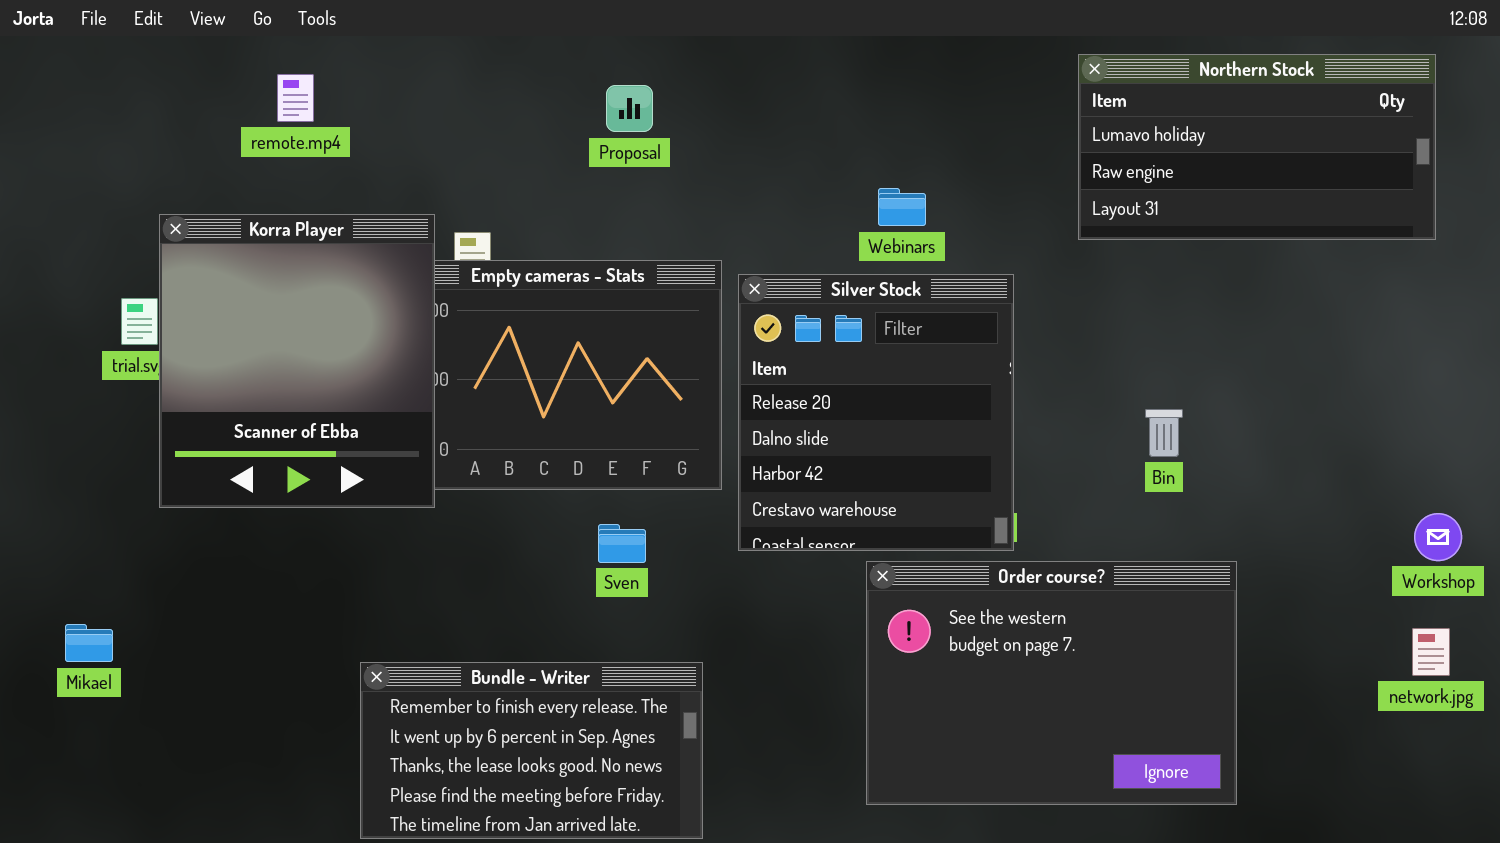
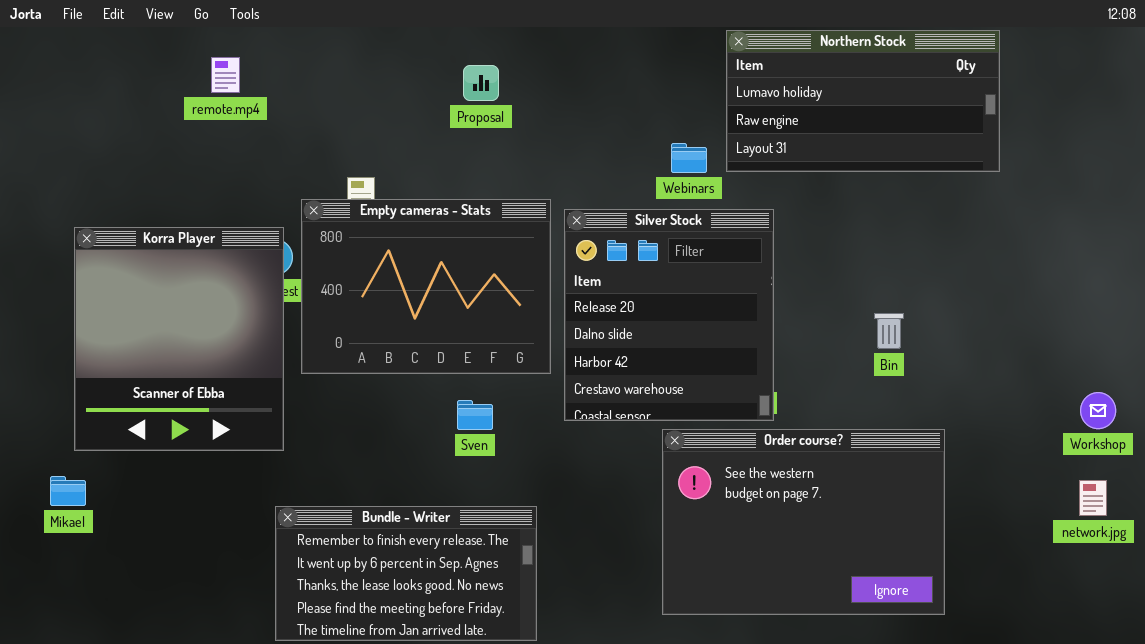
Northern Stock: [1078,54,1436,240] -> [726,30,1000,172], moved
Korra Player: [159,214,435,508] -> [74,227,284,451], moved

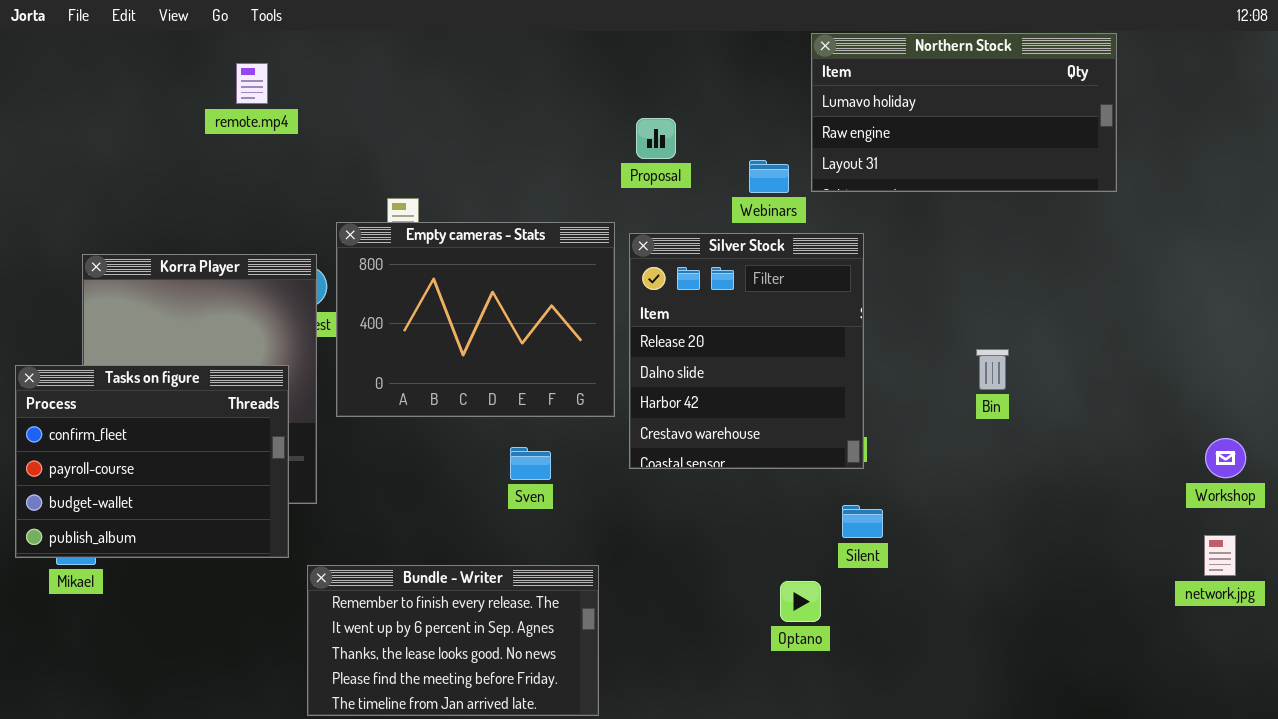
Proposal: [463,65,499,101] -> [636,118,676,159], moved
Tasks on figure: none -> [15,365,289,558], opened
Order course?: [662,429,945,615] -> none, closed

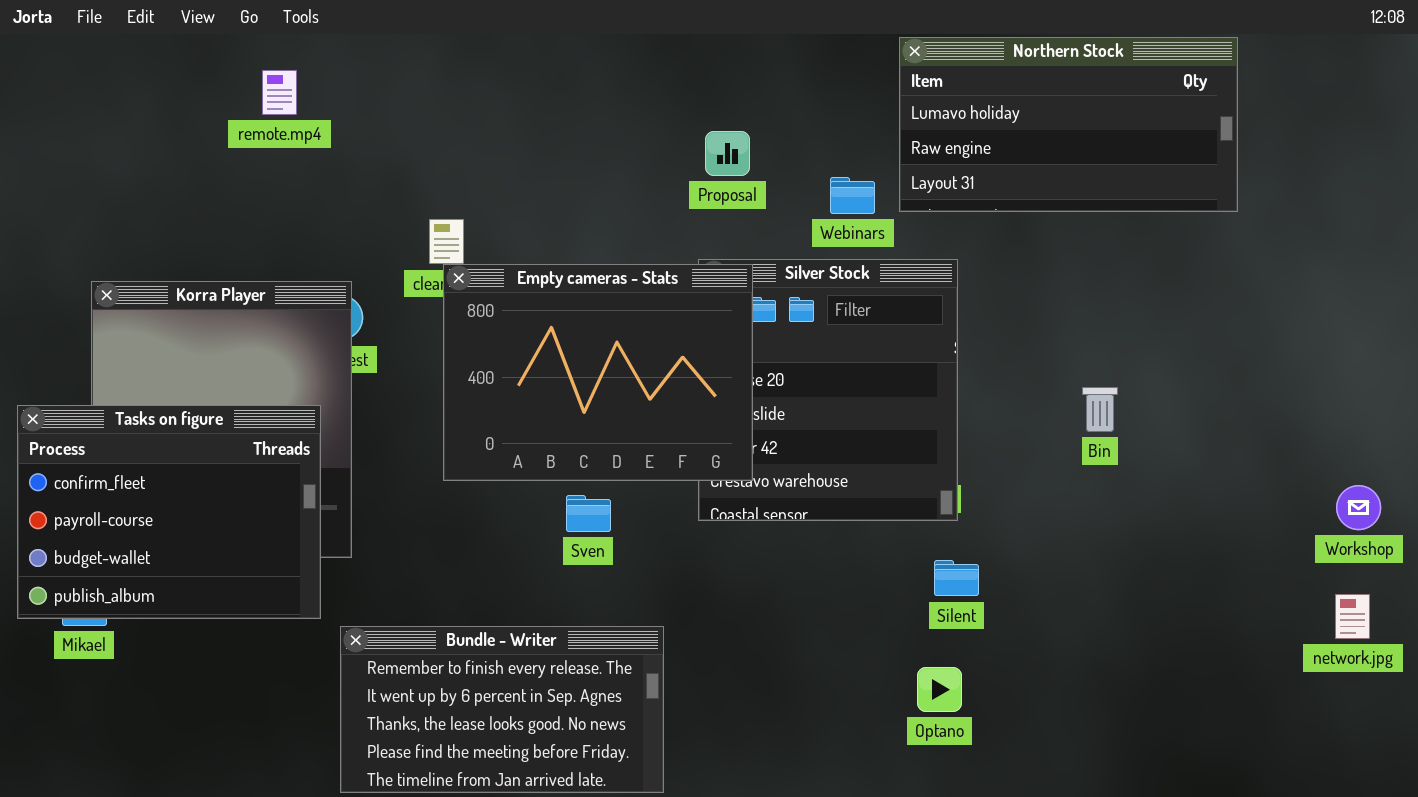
Empty cameras - Stats: [336,222,615,417] -> [443,264,753,481], moved
Optano: [780,581,821,622] -> [917,667,962,712], moved

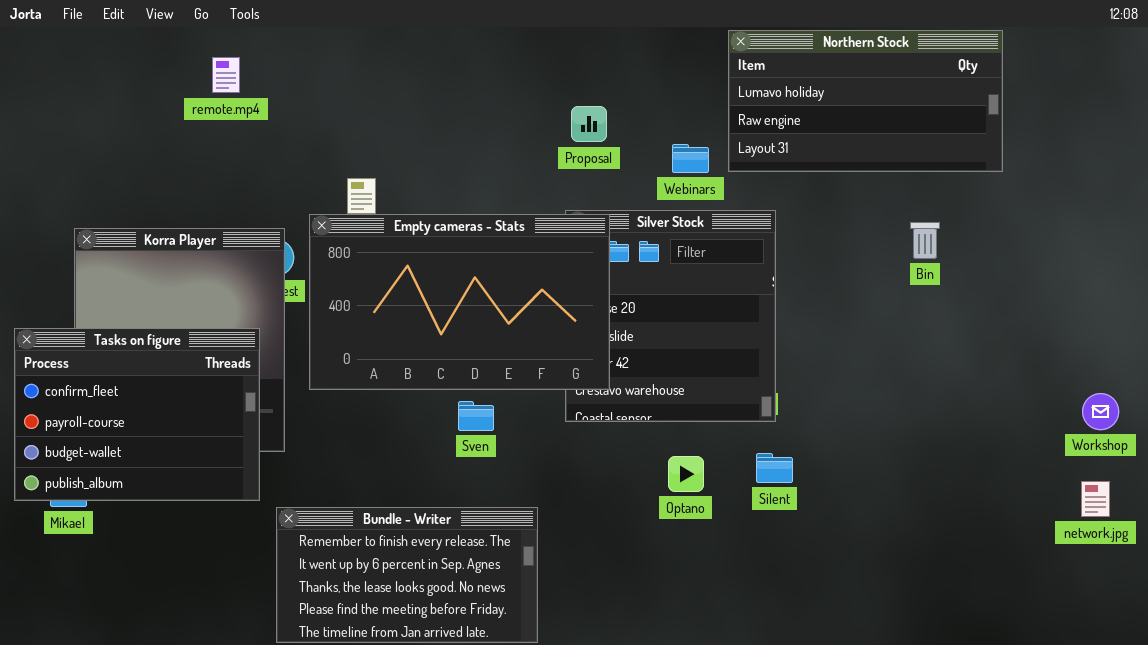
Empty cameras - Stats: [443,264,753,481] -> [309,214,610,390], resized
Bin: [1082,387,1118,432] -> [910,222,940,259], moved
Optano: [917,667,962,712] -> [668,456,704,492], moved

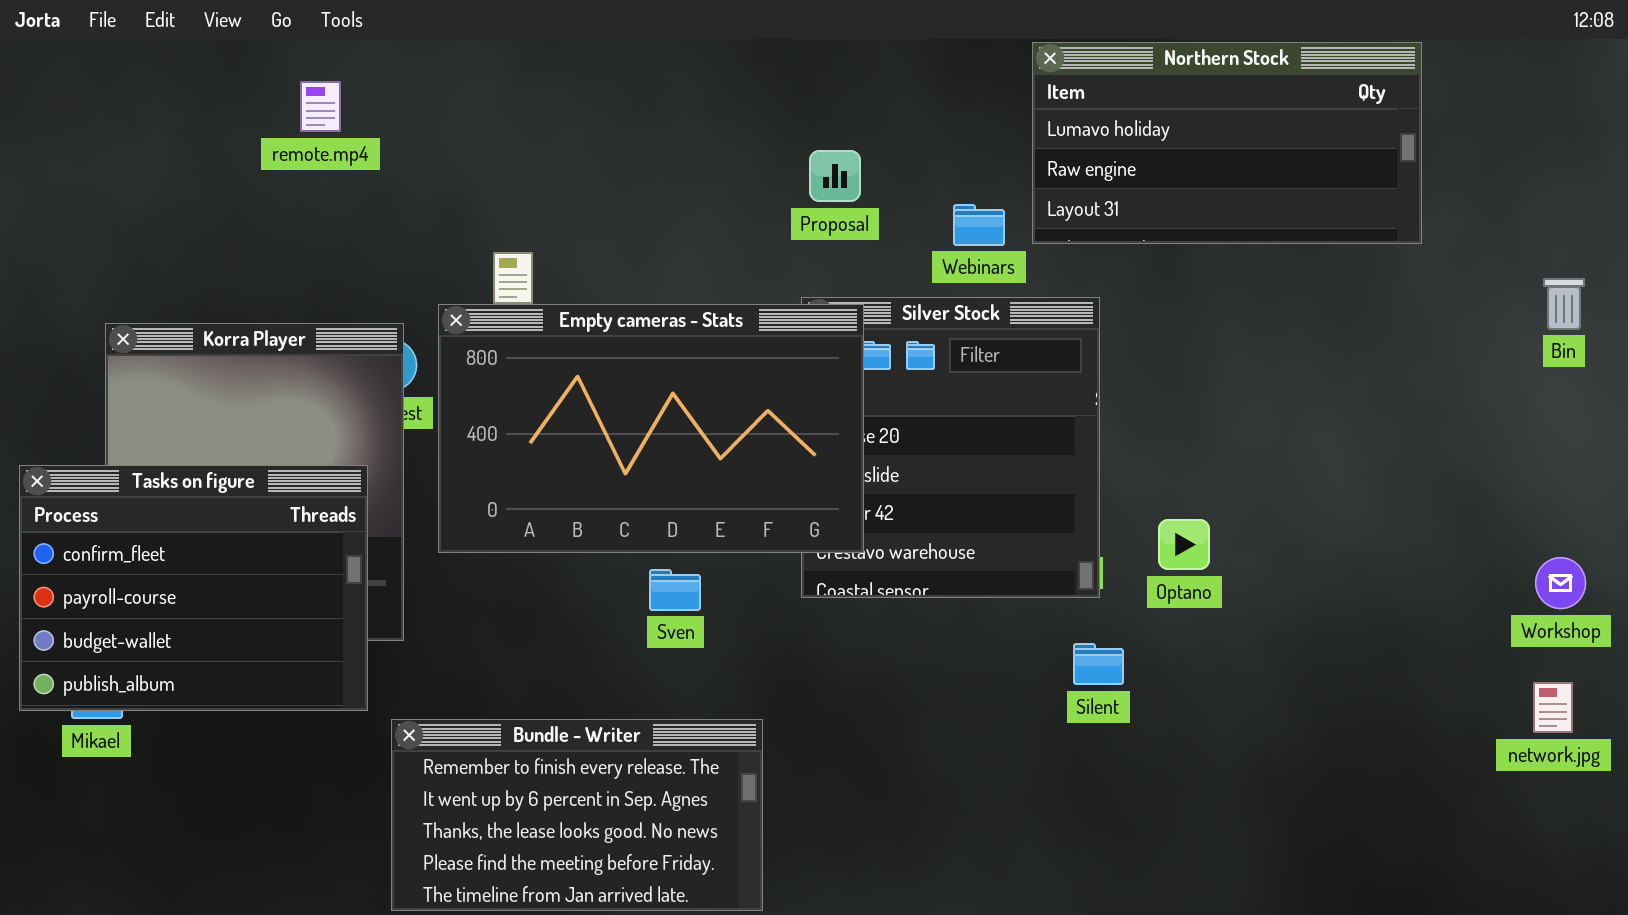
Bin: [910,222,940,259] -> [1543,278,1585,330], moved
Optano: [668,456,704,492] -> [1158,519,1210,570], moved

